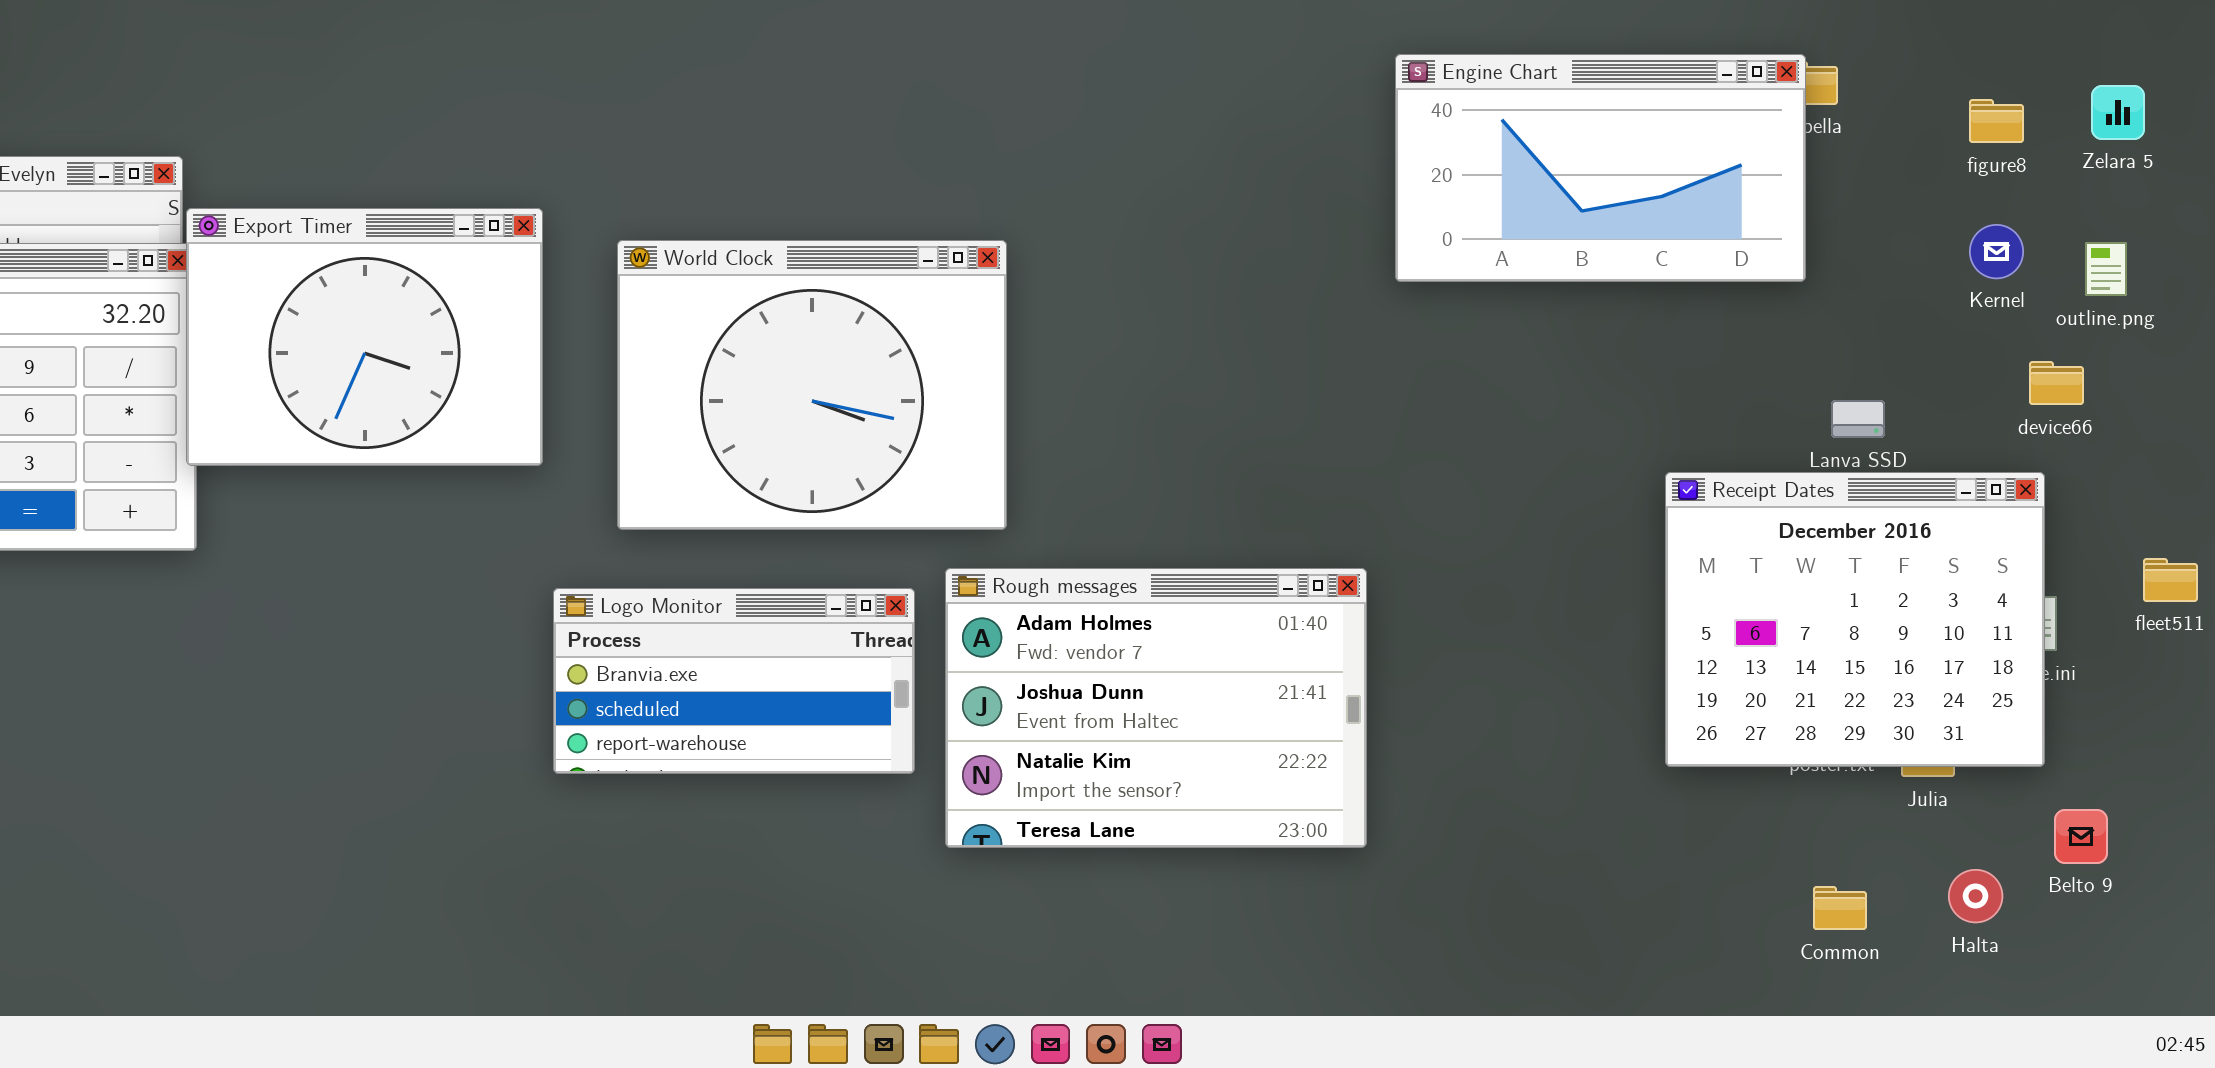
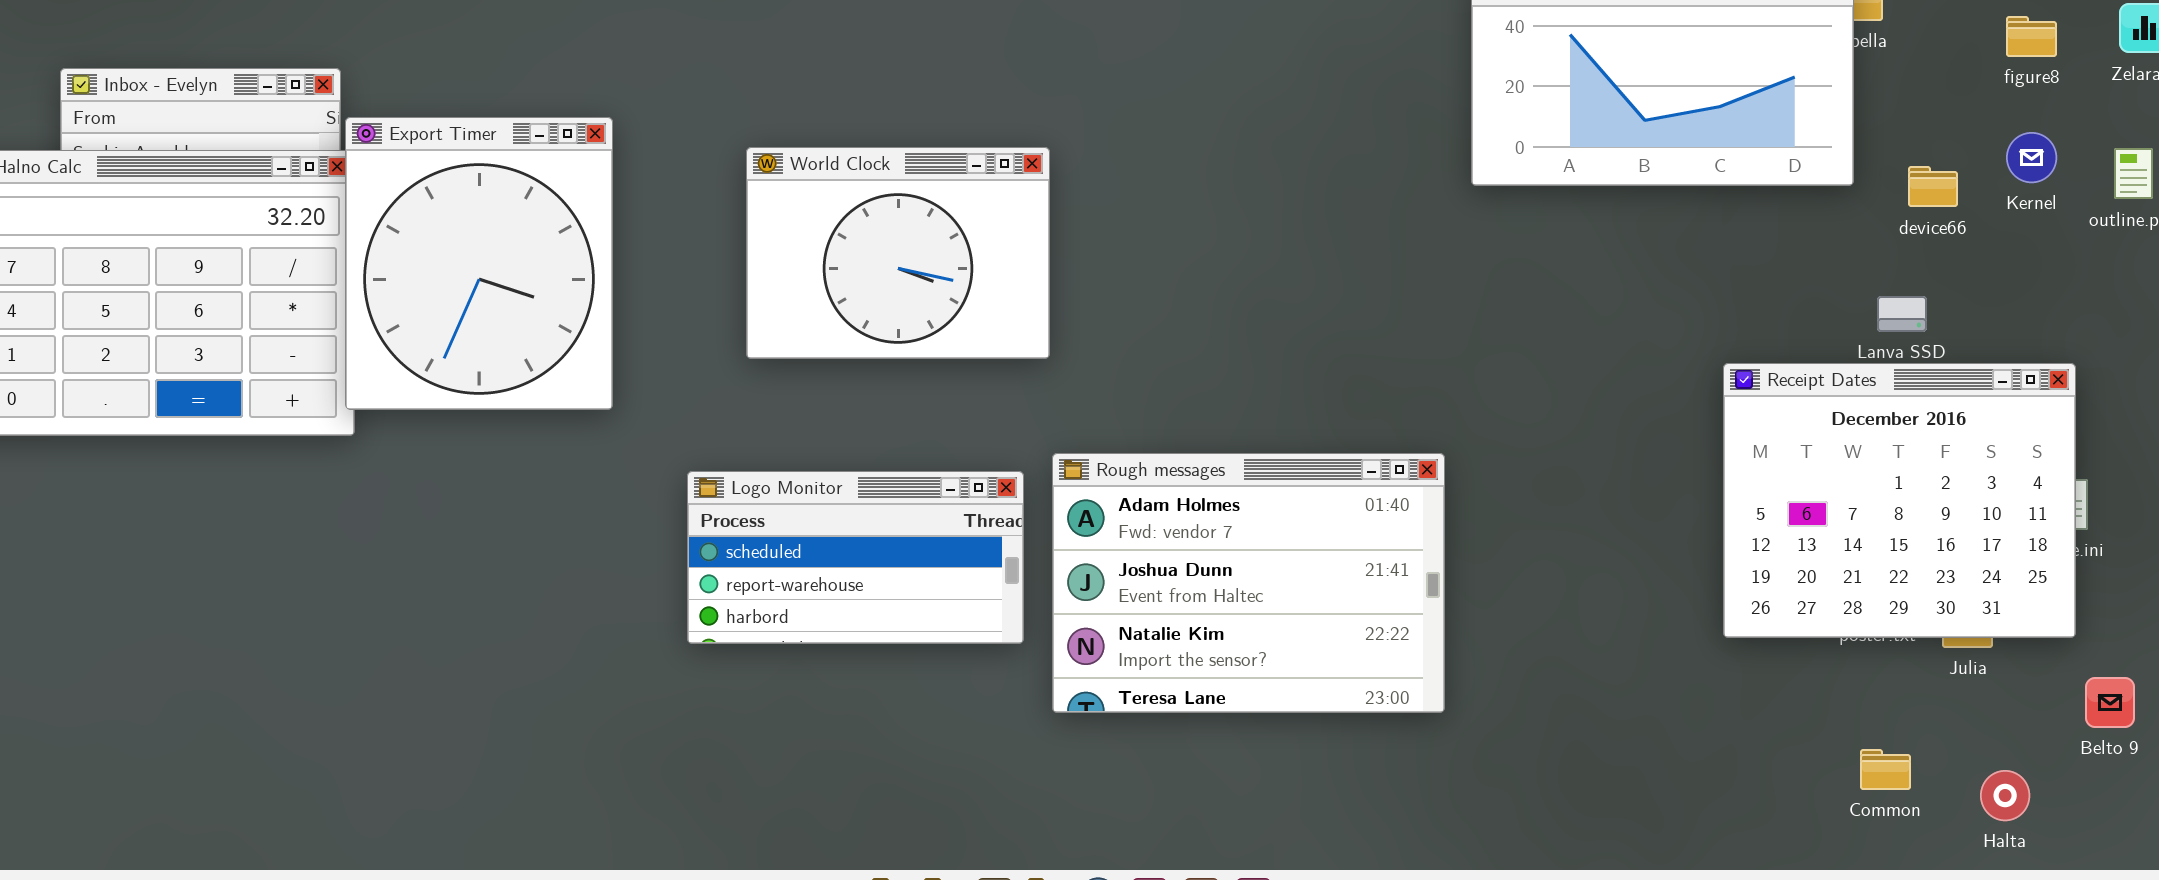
Export Timer: [186,208,543,466] -> [345,117,613,410], resized
World Clock: [617,240,1007,530] -> [746,147,1050,359], resized
device66: [2029,361,2084,405] -> [1908,166,1958,207], moved
Logo Monitor: [553,588,915,774] -> [687,471,1024,644], scrolled down 1 row
Halta: [1948,869,2003,923] -> [1980,770,2030,821], moved

